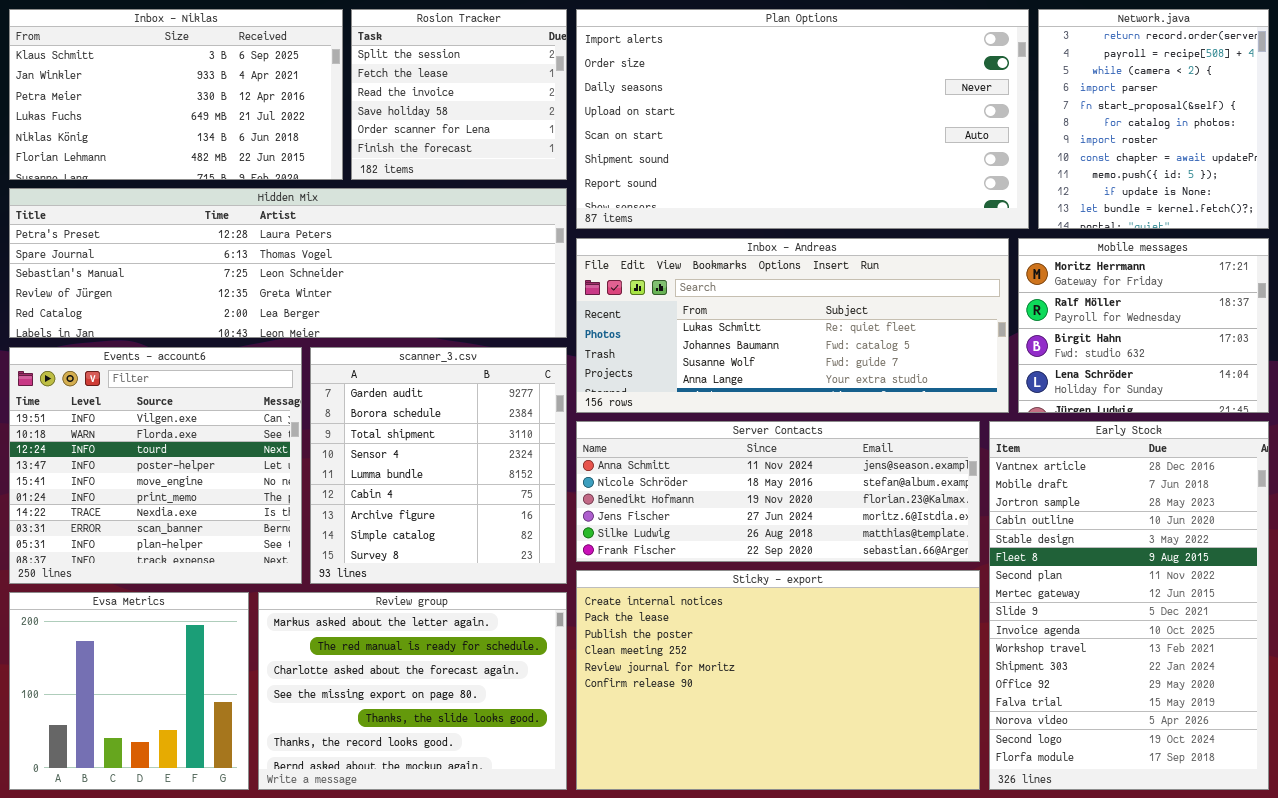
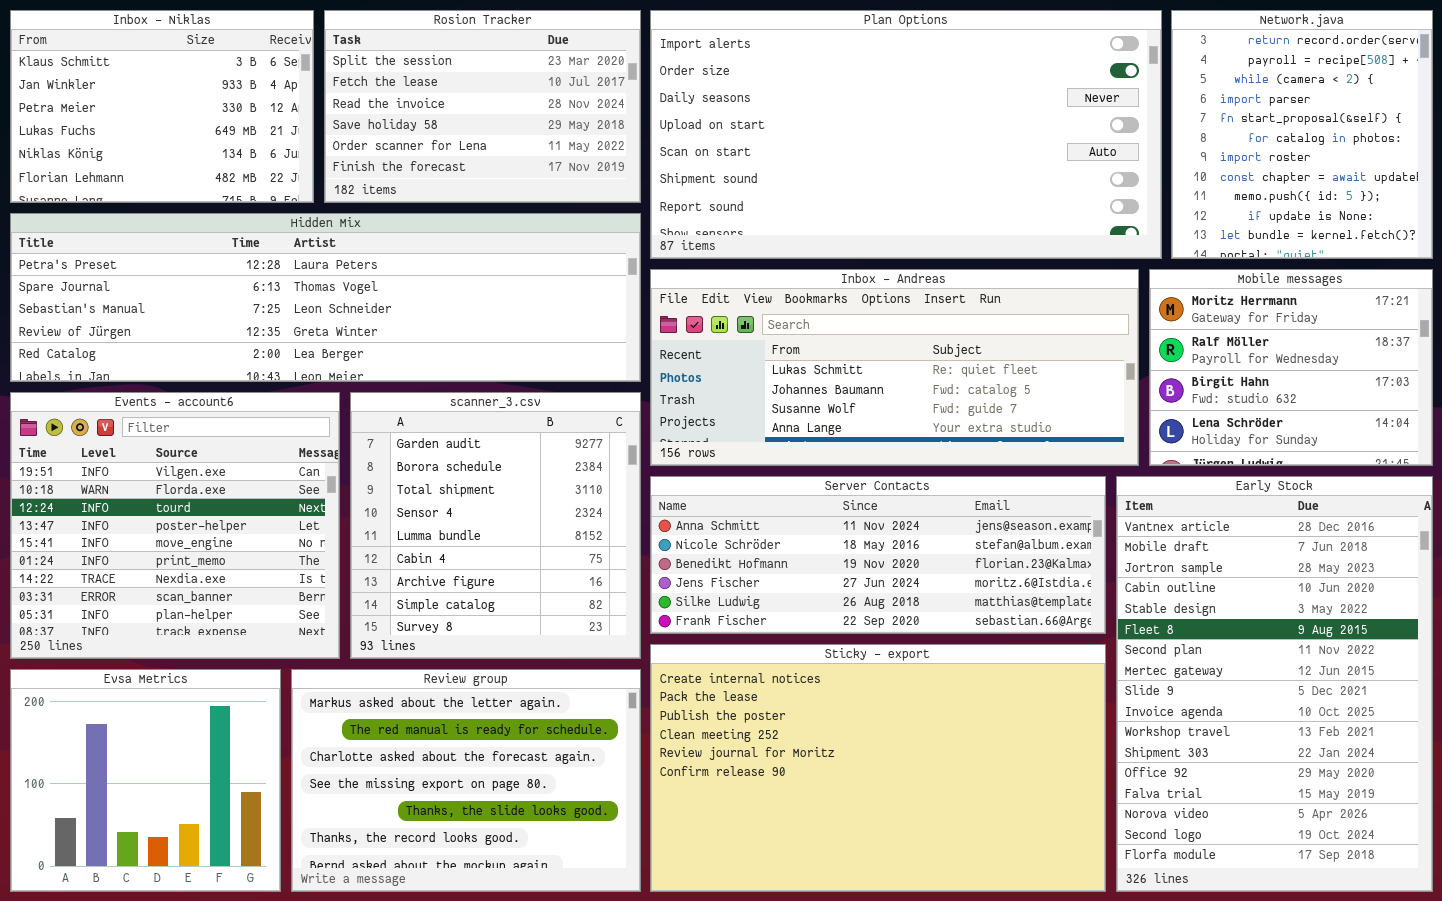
Inbox - Niklas: [9,9,343,180] -> [10,10,314,203], resized
Rosion Tracker: [351,9,567,180] -> [324,10,641,203], resized

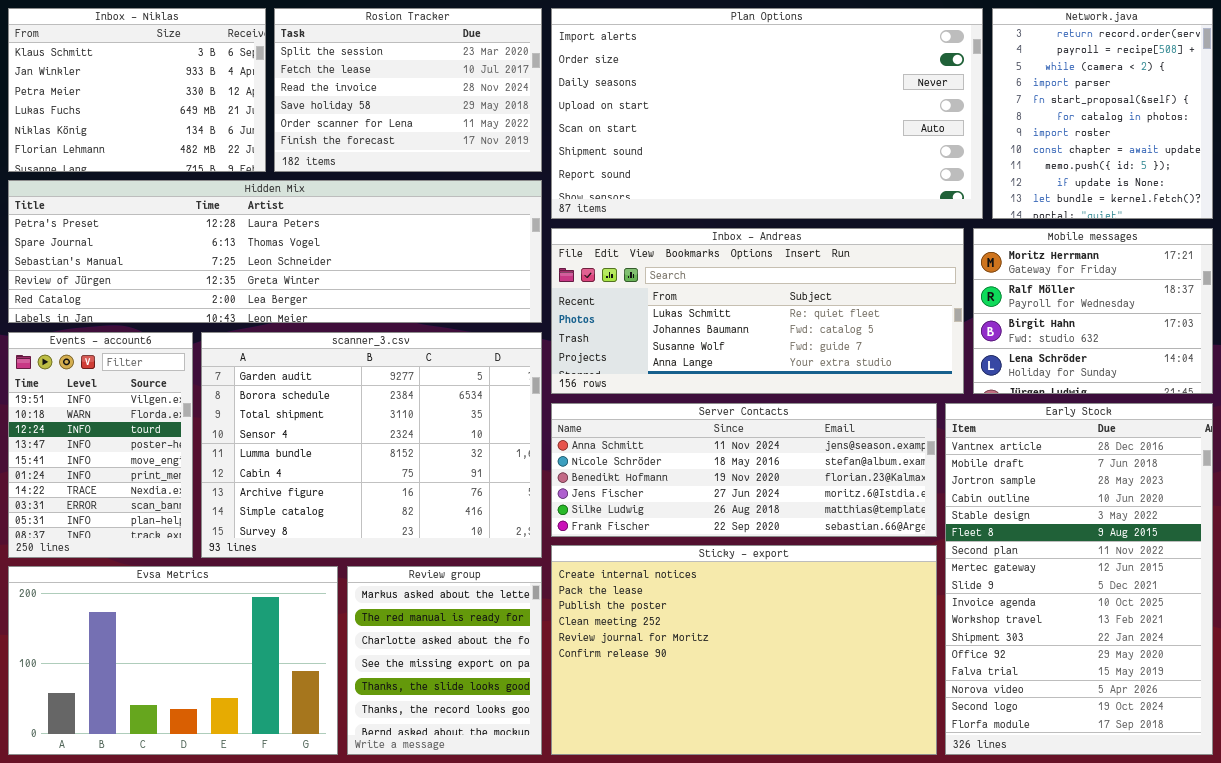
Events - account6: [10,392,340,659] -> [8,332,193,558], resized
scanner_3.csv: [350,392,641,659] -> [201,332,542,558], resized
Evsa Metrics: [10,669,281,892] -> [8,566,338,755], resized
Review group: [291,669,641,892] -> [347,566,542,755], resized

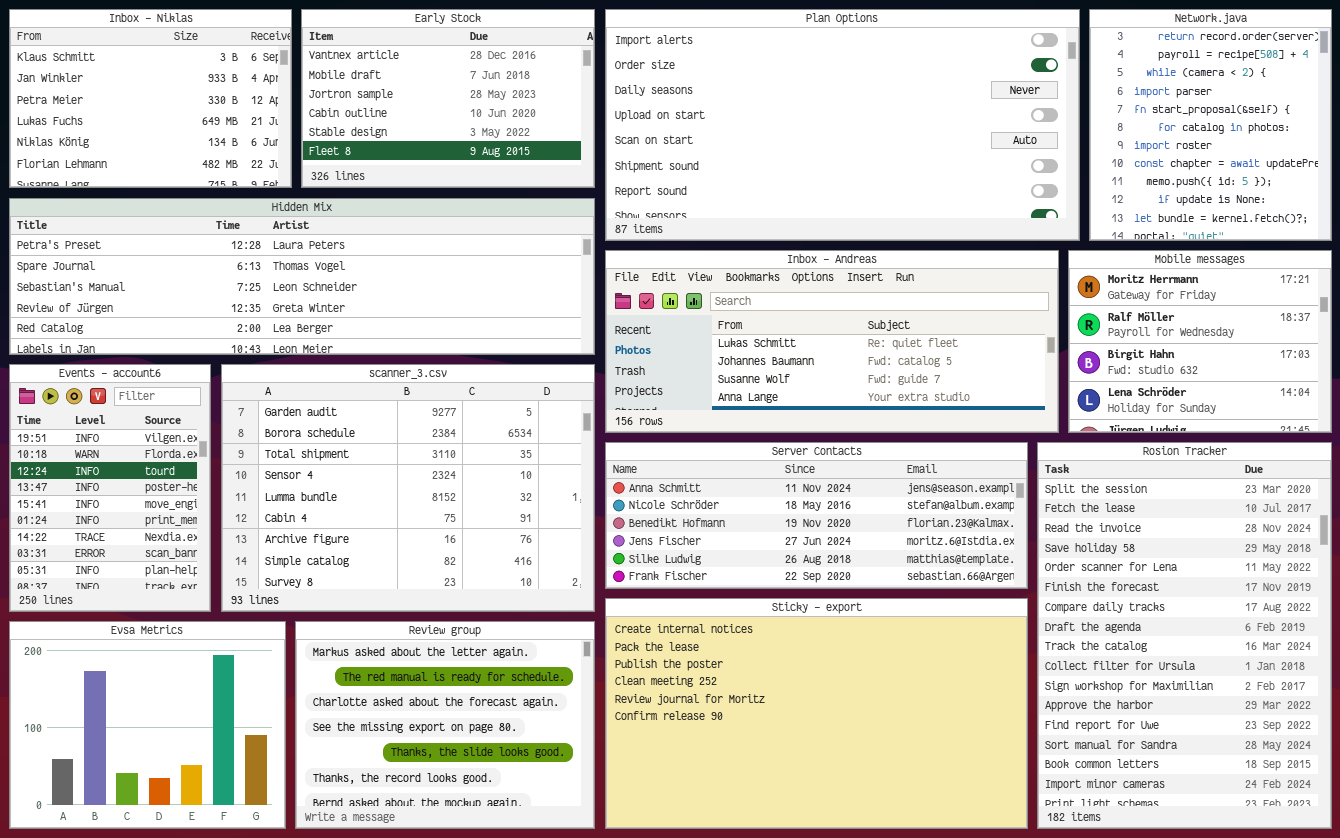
Rosion Tracker: [274,8,542,172] -> [1037,442,1332,829], moved, resized
Early Stock: [945,403,1213,755] -> [301,9,595,188], moved, resized
Evsa Metrics: [8,566,338,755] -> [9,621,286,829], resized
Review group: [347,566,542,755] -> [295,621,595,829], resized

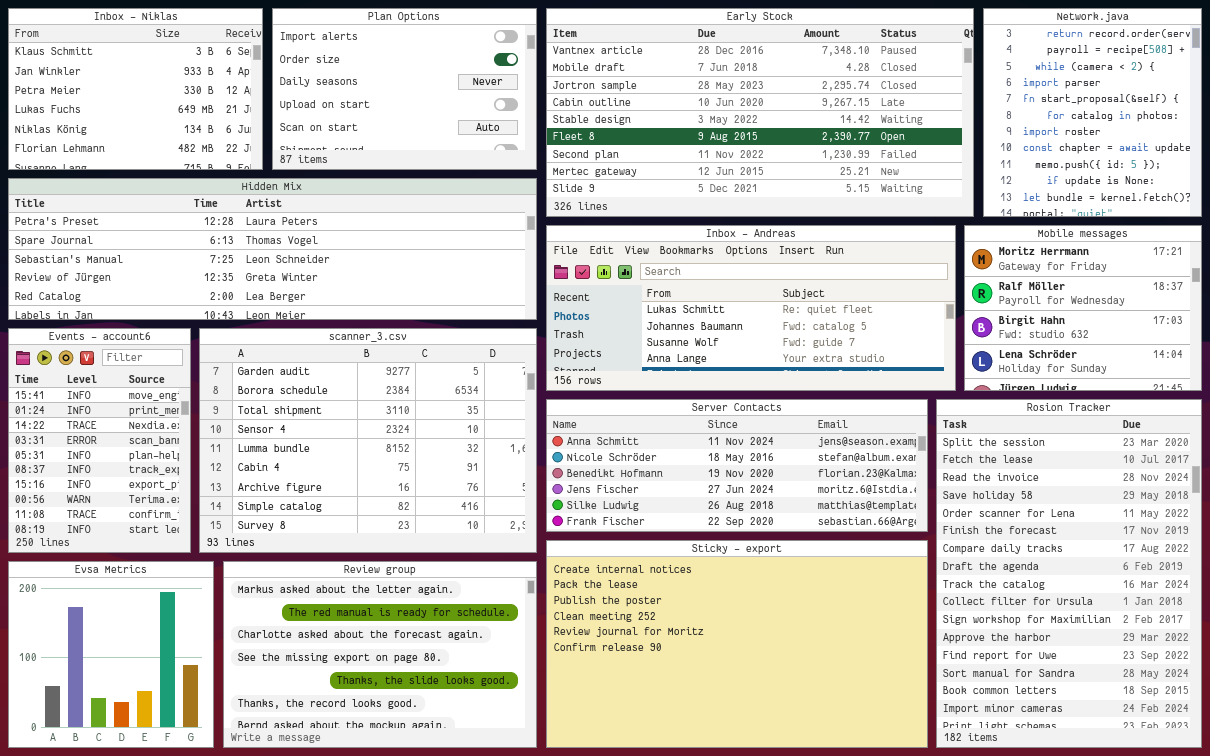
Early Stock: [301,9,595,188] -> [546,8,974,217], moved, resized
Plan Options: [605,9,1080,241] -> [272,8,537,170], moved, resized
Events - account6: [9,364,211,612] -> [8,328,191,553], scrolled down 4 rows
Evsa Metrics: [9,621,286,829] -> [8,561,214,748], resized
Review group: [295,621,595,829] -> [223,561,537,748], resized

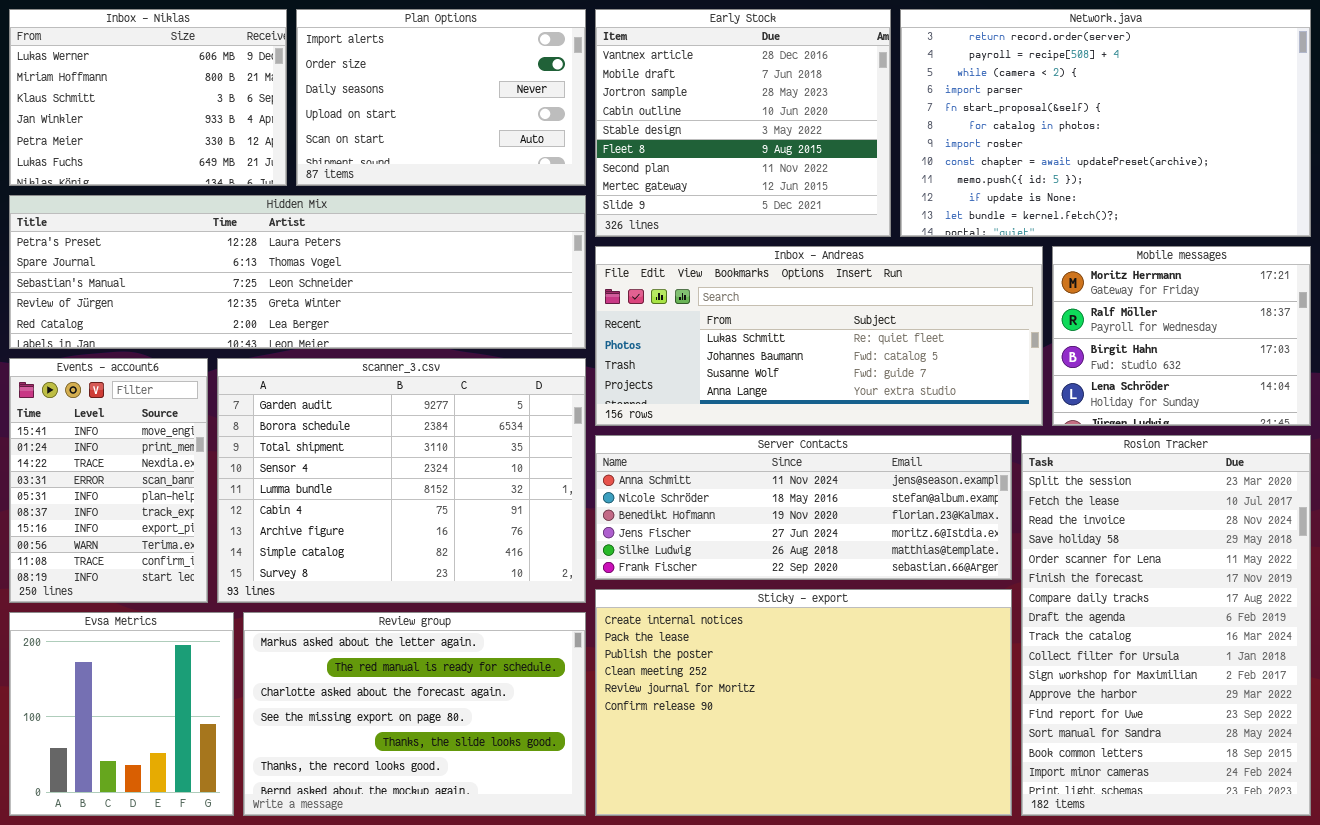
Inbox - Niklas: [8,8,263,170] -> [9,9,287,186], scrolled up 2 rows
Early Stock: [546,8,974,217] -> [595,9,891,237], resized
Network.java: [983,8,1202,217] -> [900,9,1311,237], resized

